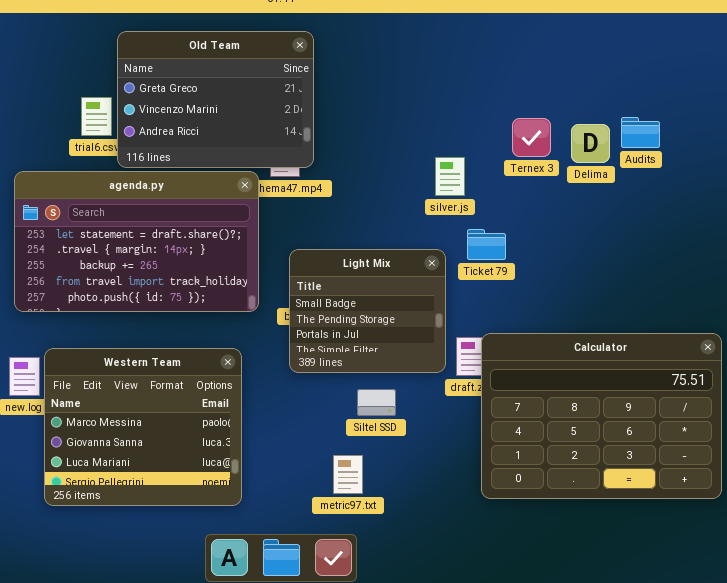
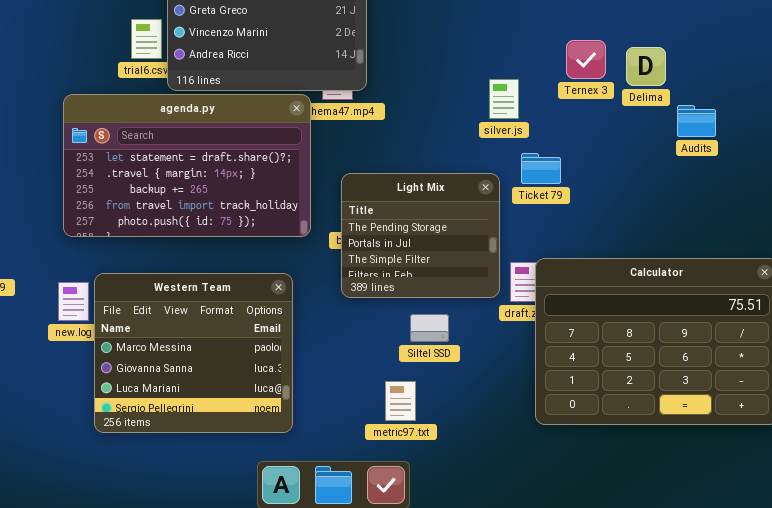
Audits: [621,117,660,148] -> [677,105,716,137], moved
Light Mix: [289,249,446,373] -> [341,173,500,298], scrolled down 1 row

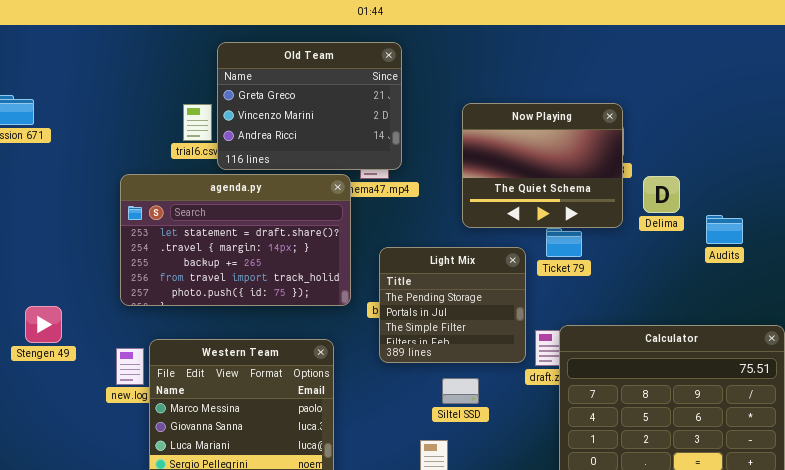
Now Playing: none -> [462,103,623,228], opened
Delima: [626,47,666,86] -> [643,176,680,213], moved
Audits: [677,105,716,137] -> [706,215,743,244], moved

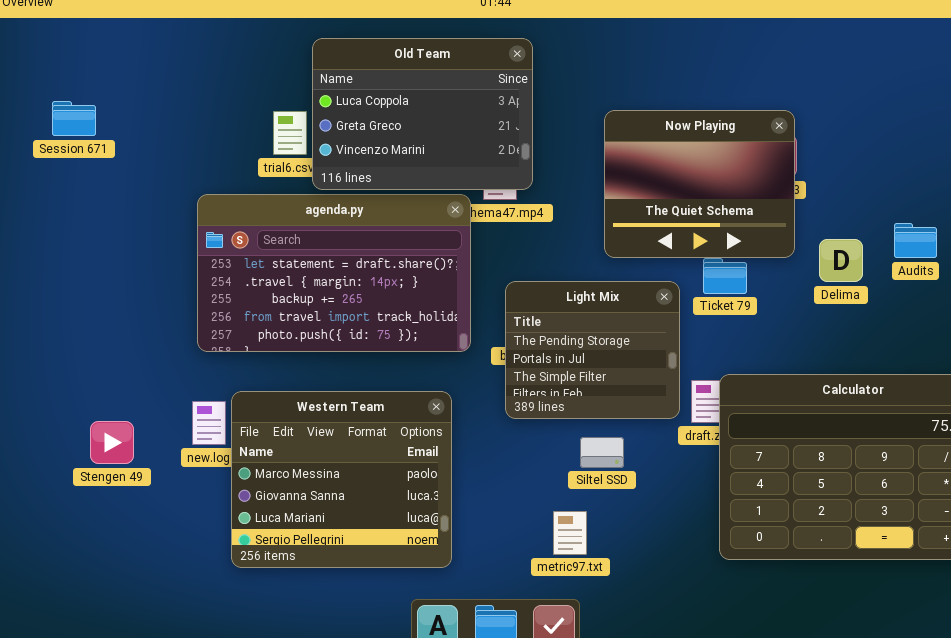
Old Team: [217,42,402,170] -> [312,38,533,190], scrolled up 1 row
Delima: [643,176,680,213] -> [819,239,863,282], moved
Audits: [706,215,743,244] -> [894,223,937,258], moved
Stengen 49: [25,306,62,343] -> [90,421,134,464], moved

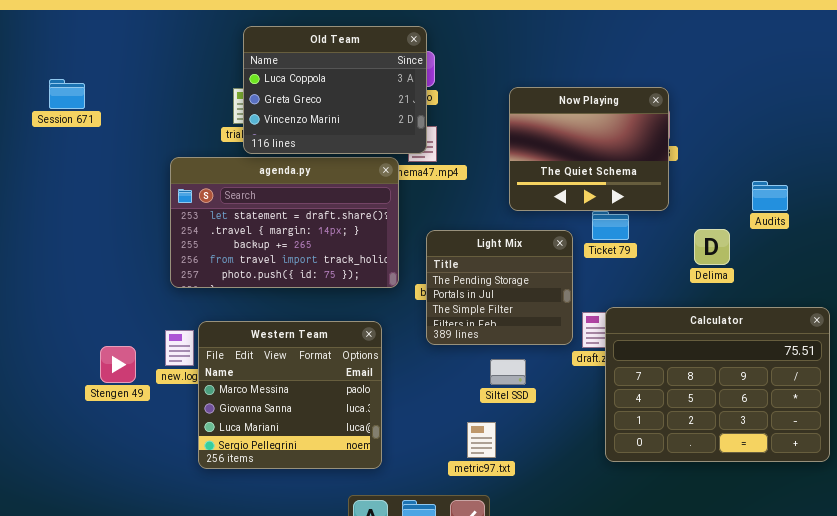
Old Team: [312,38,533,190] -> [243,26,427,154], moved
Delima: [819,239,863,282] -> [694,229,730,265], moved
Stengen 49: [90,421,134,464] -> [100,346,136,383], moved

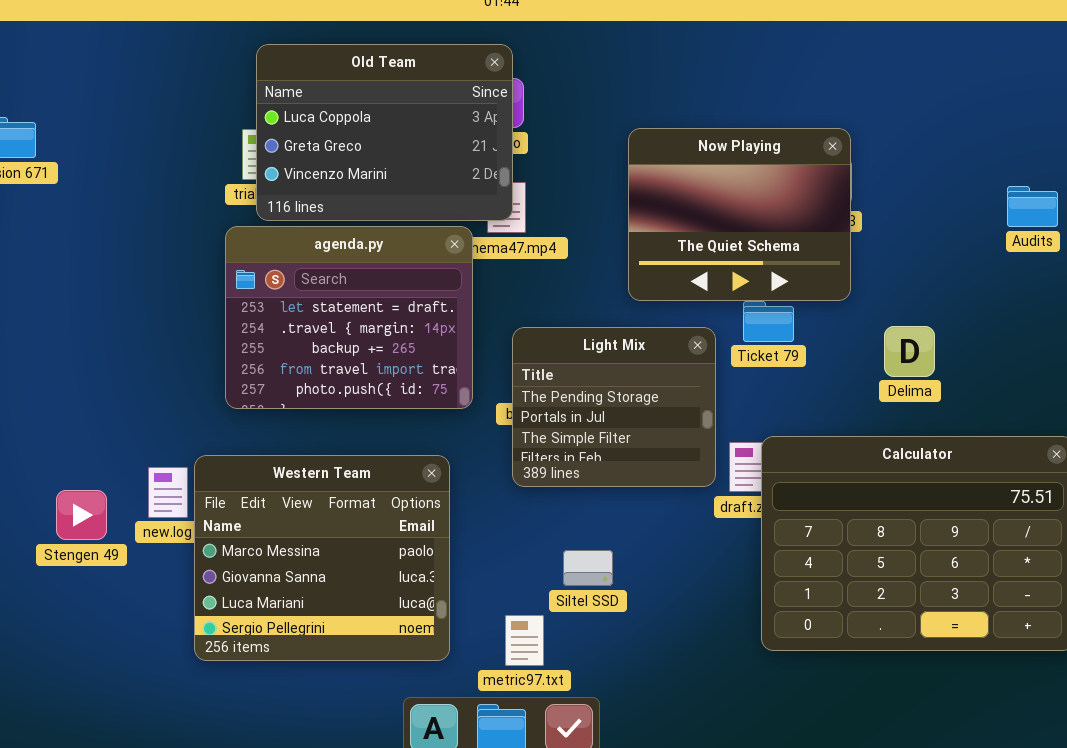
agenda.py: [170,157,399,288] -> [225,226,473,409], resized
Audits: [752,181,788,211] -> [1007,186,1058,227], moved
Siltel SSD: [490,359,526,385] -> [563,550,613,586], moved
metric97.txt: [467,422,496,458] -> [505,615,544,666], moved

